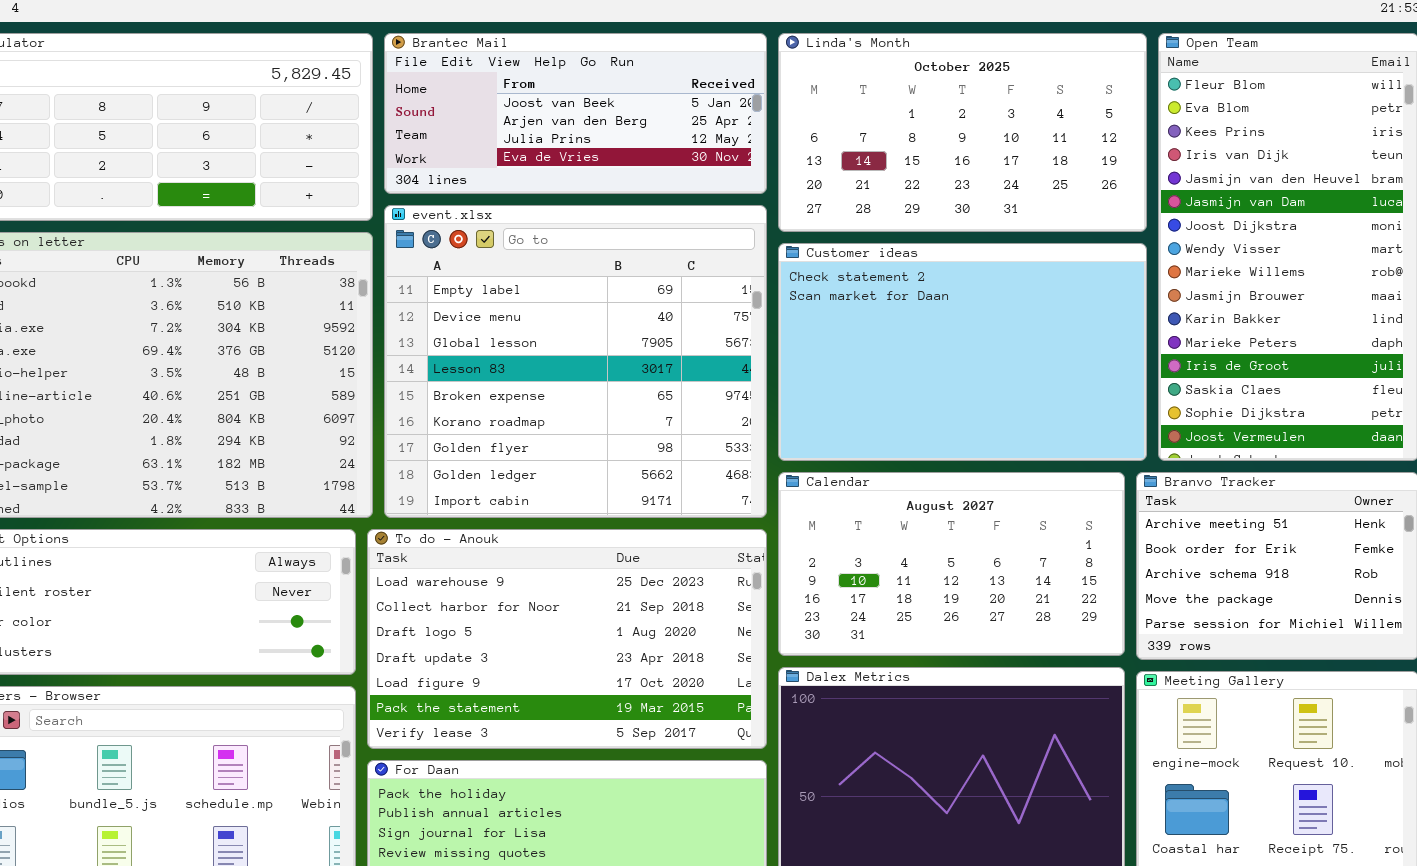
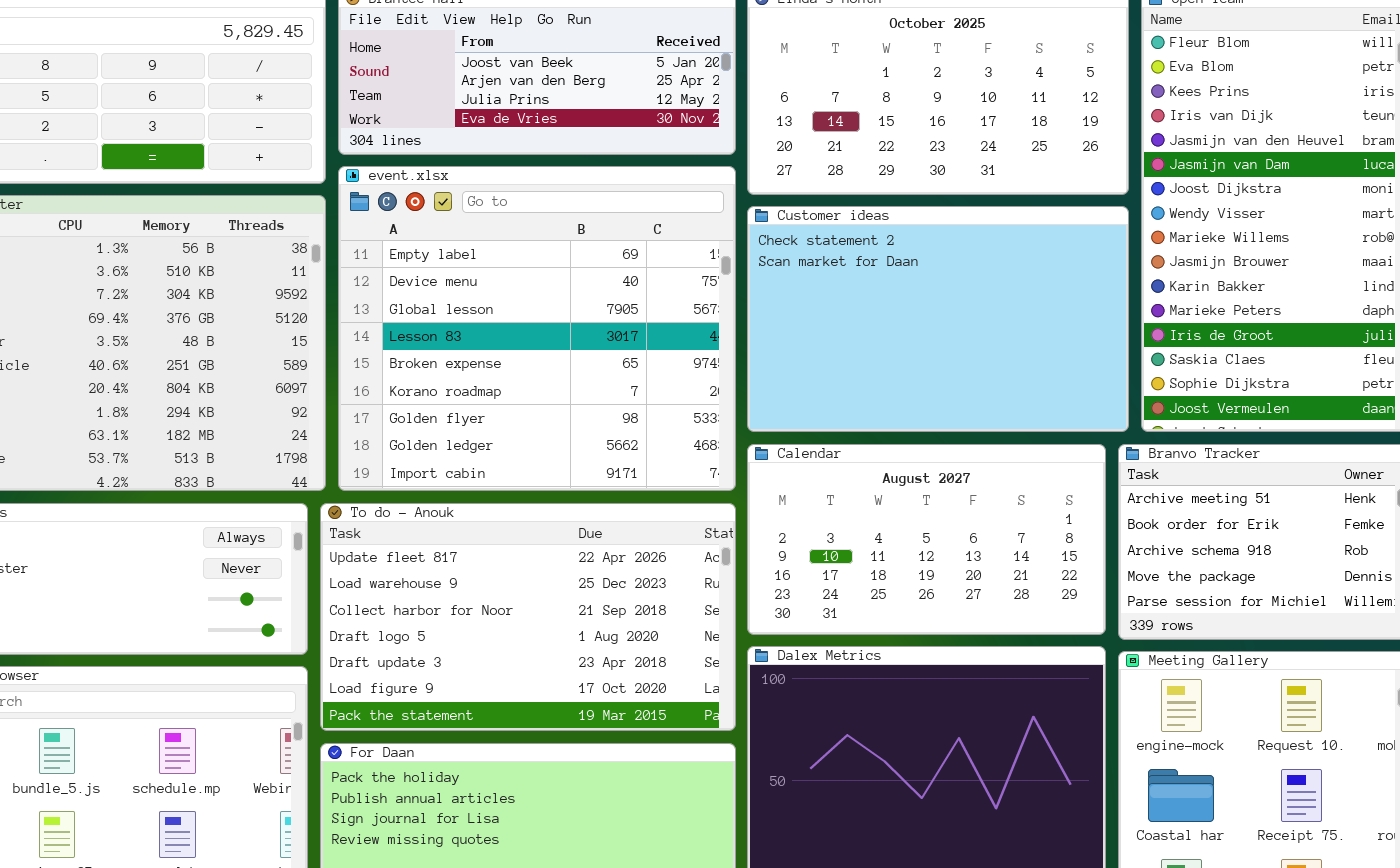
To do - Anouk: [367,529,767,749] -> [320,503,736,731], scrolled up 1 row

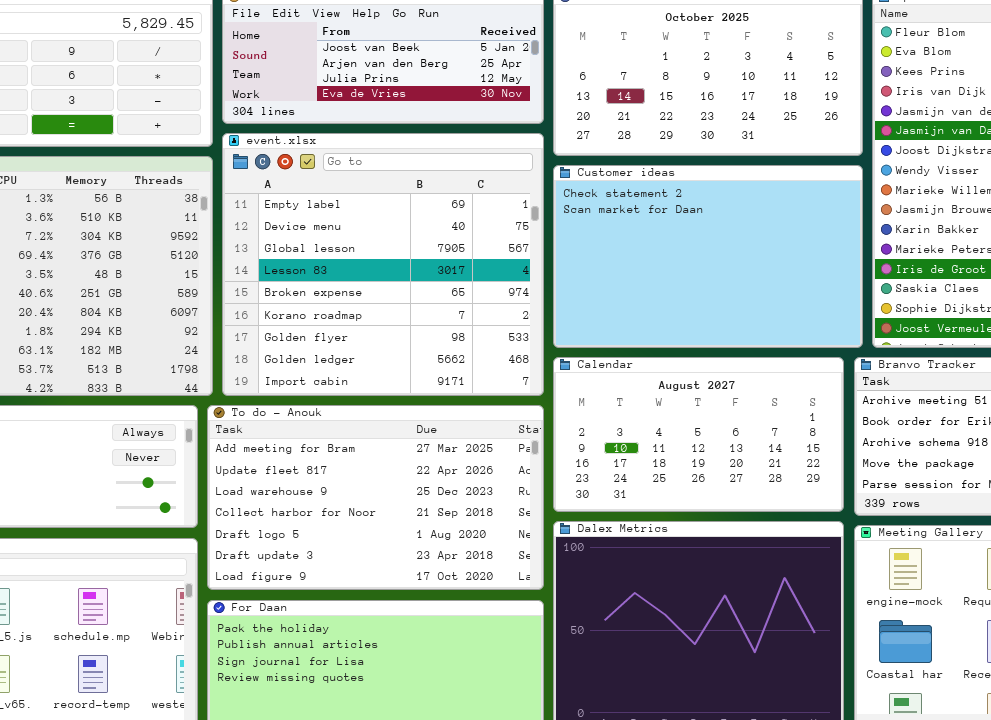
To do - Anouk: [320,503,736,731] -> [207,405,544,590], scrolled up 1 row

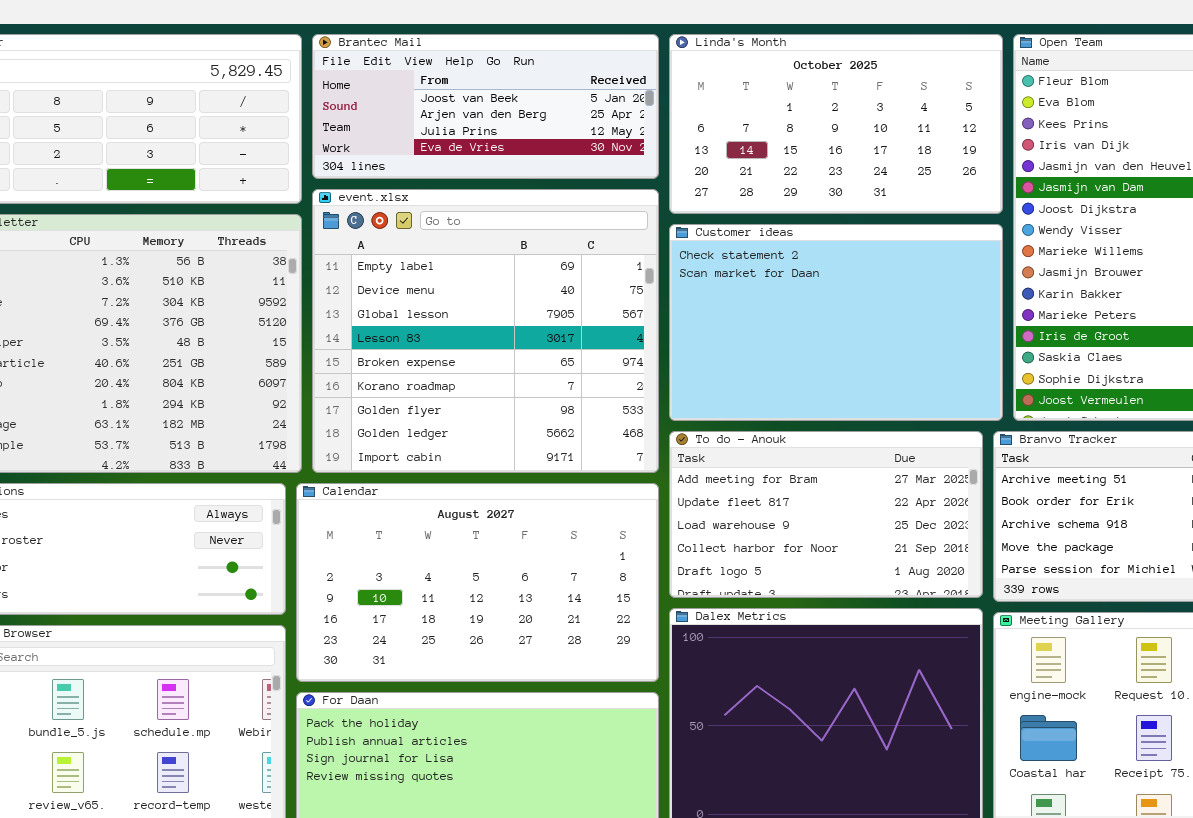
Calendar: [553,357,844,512] -> [296,483,659,682], moved, resized
To do - Anouk: [207,405,544,590] -> [669,431,983,598], moved, resized

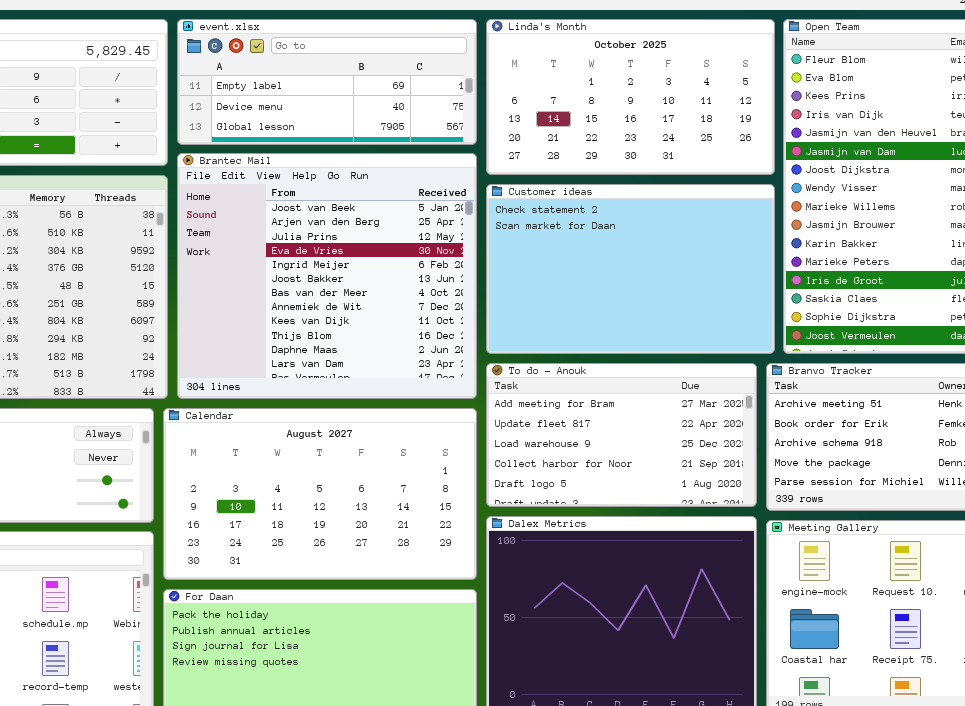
Brantec Mail: [312,34,659,179] -> [177,153,477,399], moved, resized
event.xlsx: [312,189,659,473] -> [177,19,477,145], moved, resized

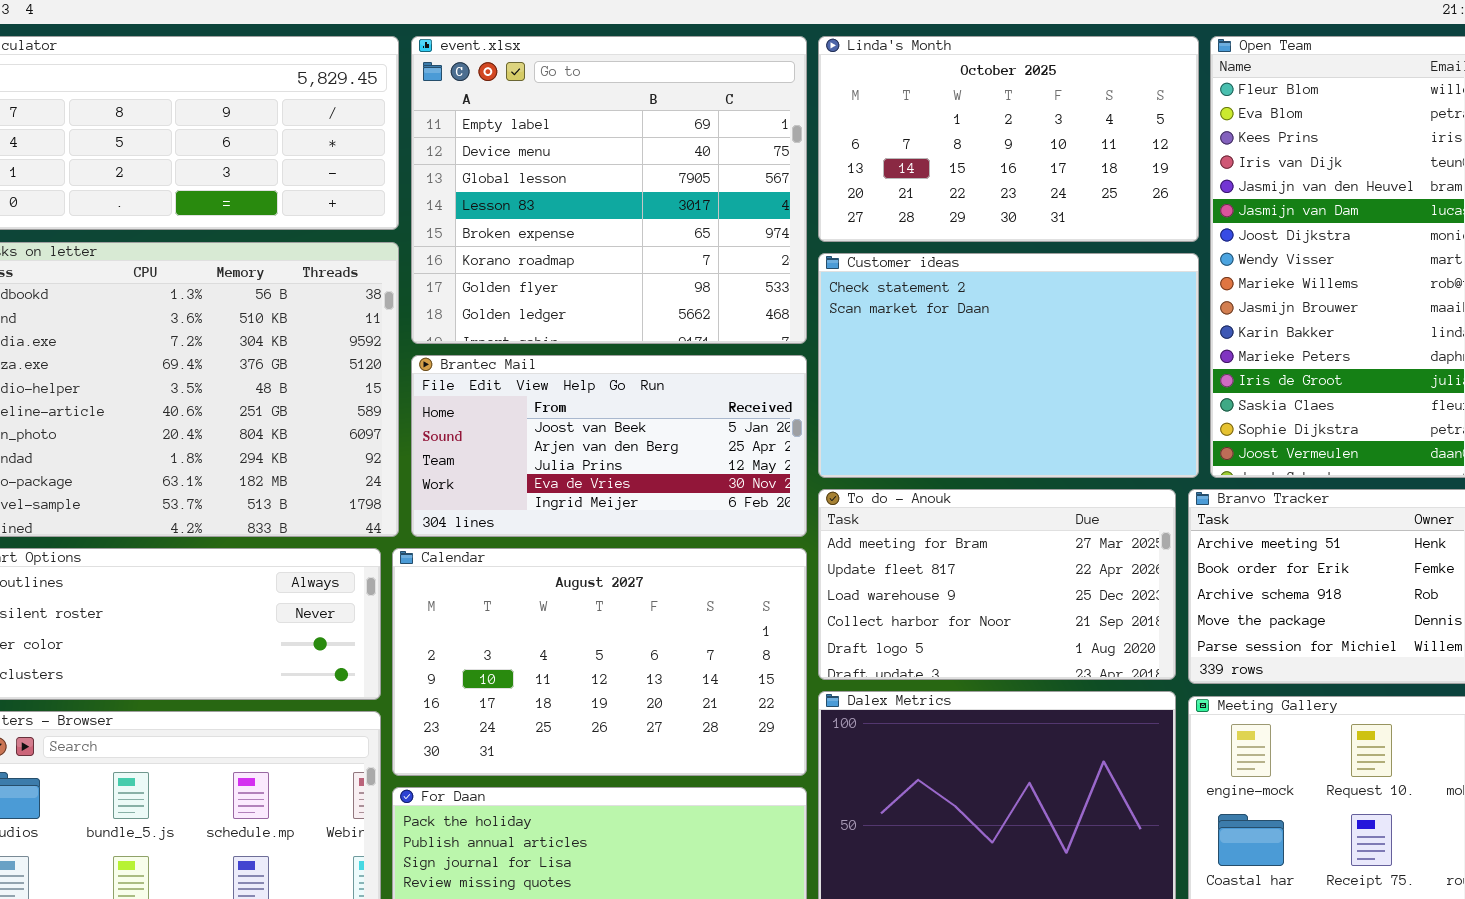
event.xlsx: [177,19,477,145] -> [411,36,807,344], resized
Brantec Mail: [177,153,477,399] -> [411,355,807,537], resized

